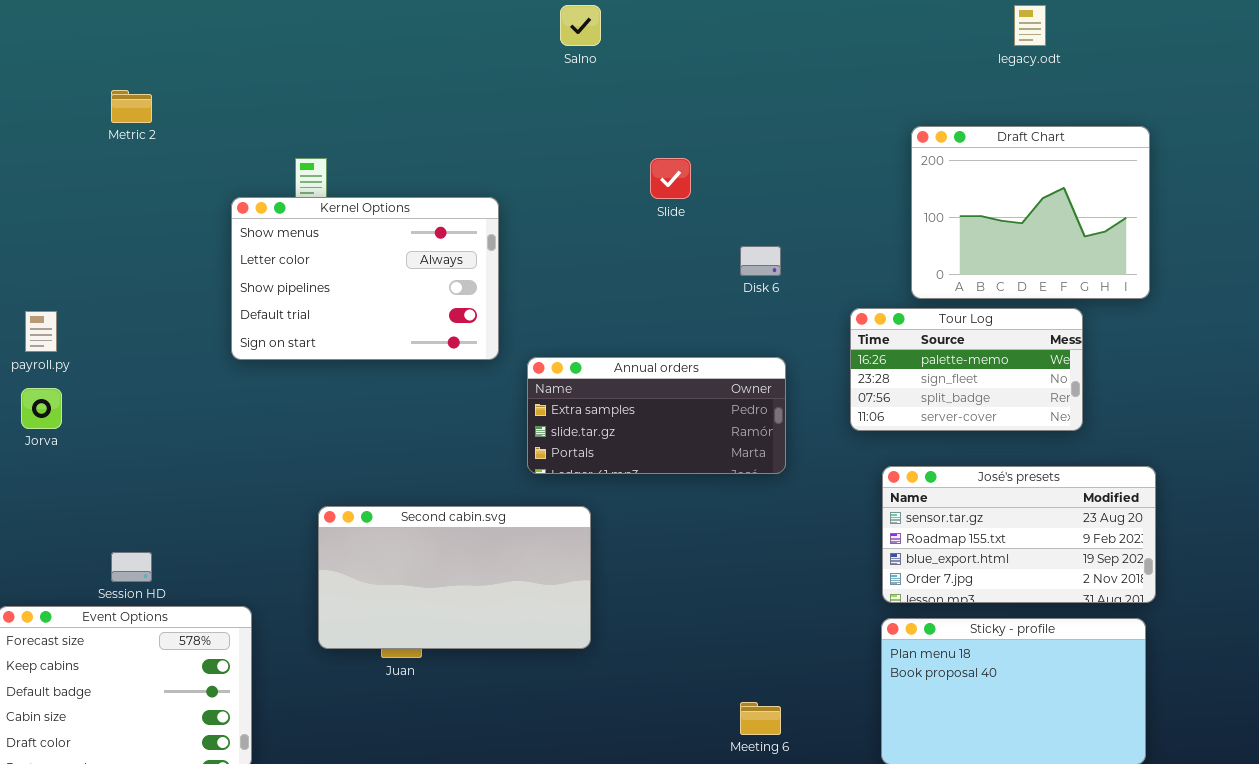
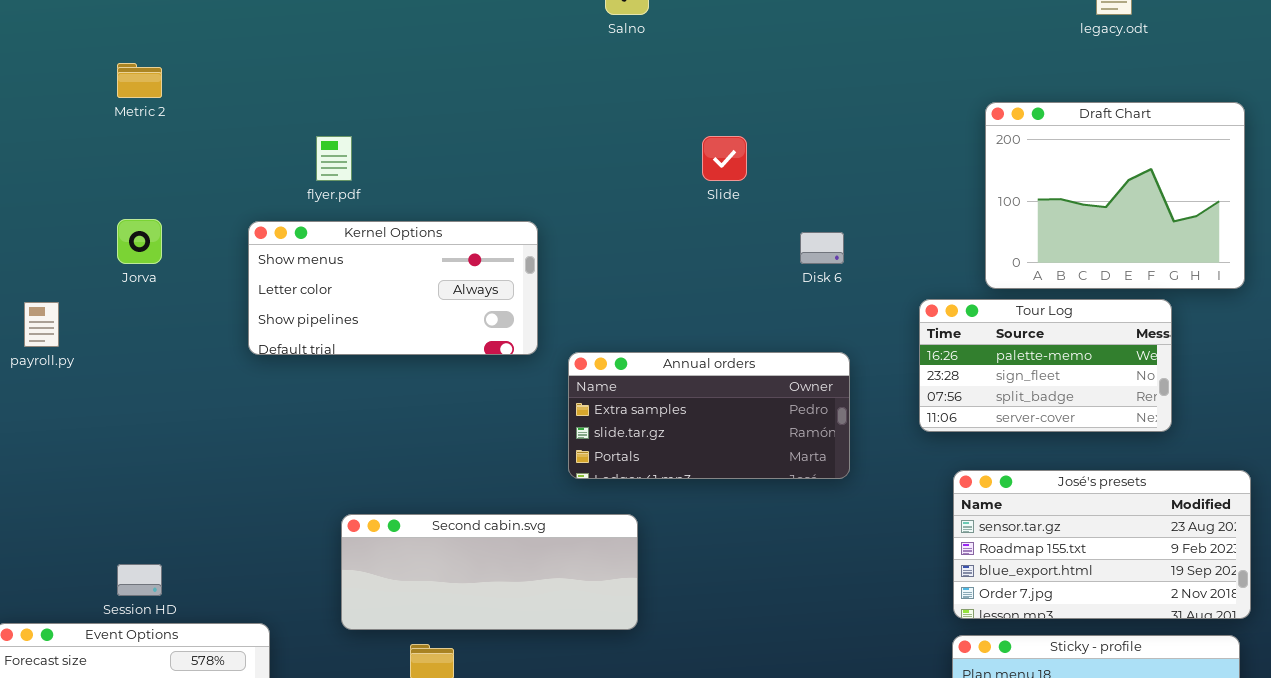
Kernel Options: [231,197,499,360] -> [248,221,538,355], resized
Jorva: [21,388,62,429] -> [117,219,162,264], moved
Second cabin.svg: [318,506,591,649] -> [341,514,638,630], resized

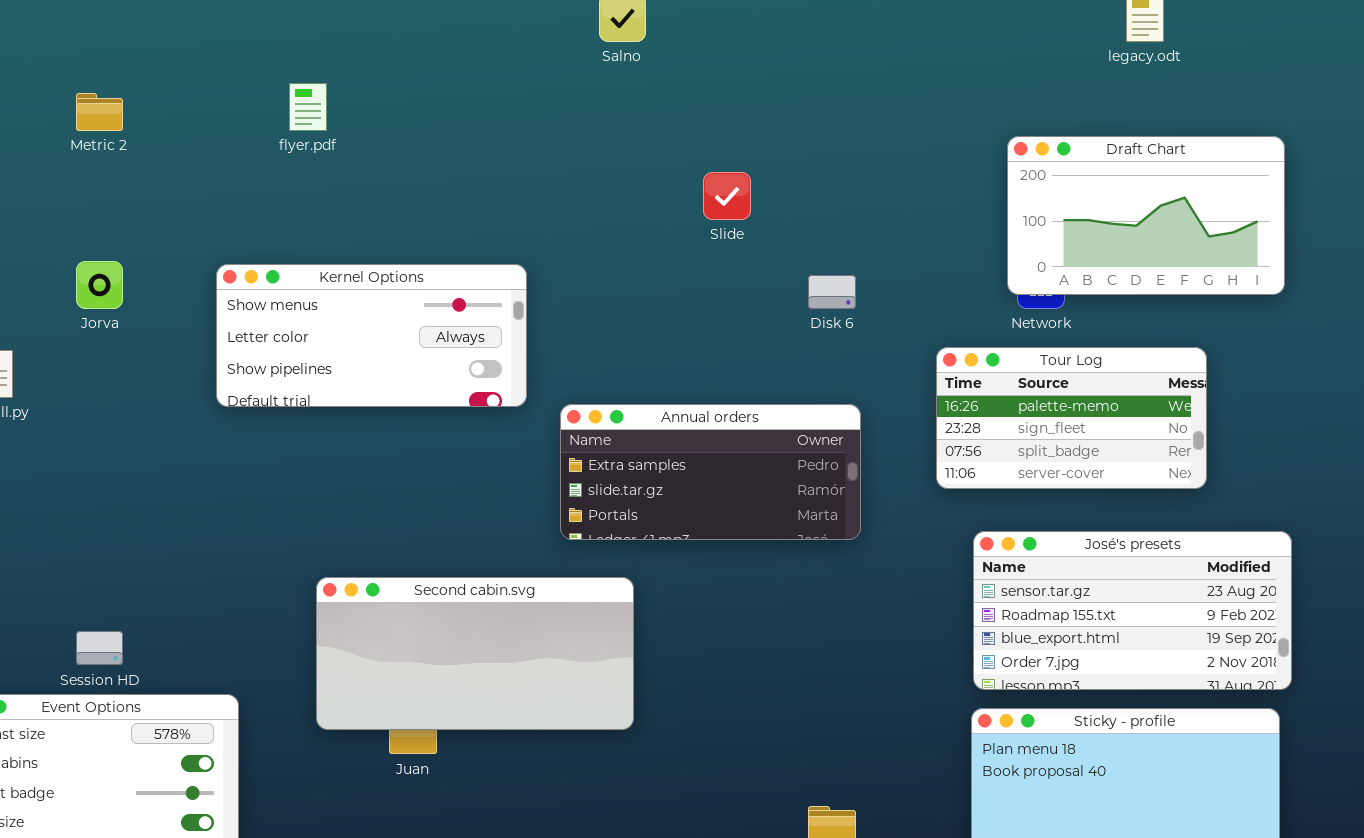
Draft Chart: [985,102,1245,289] -> [1007,136,1285,295], resized
flyer.pdf: [316,136,352,181] -> [289,83,327,131], moved
Second cabin.svg: [341,514,638,630] -> [316,577,634,730], resized

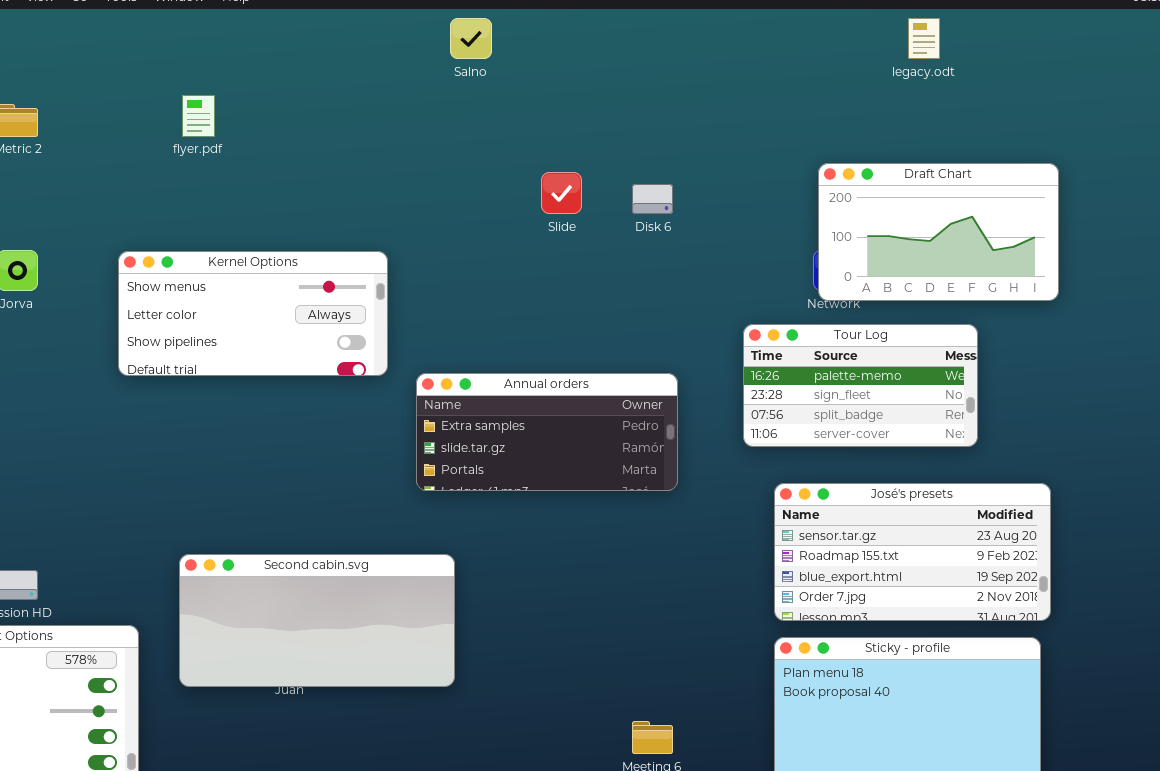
Draft Chart: [1007,136,1285,295] -> [818,163,1059,301], moved
Disk 6: [808,275,856,309] -> [632,184,673,214], moved
Second cabin.svg: [316,577,634,730] -> [179,554,455,687], moved

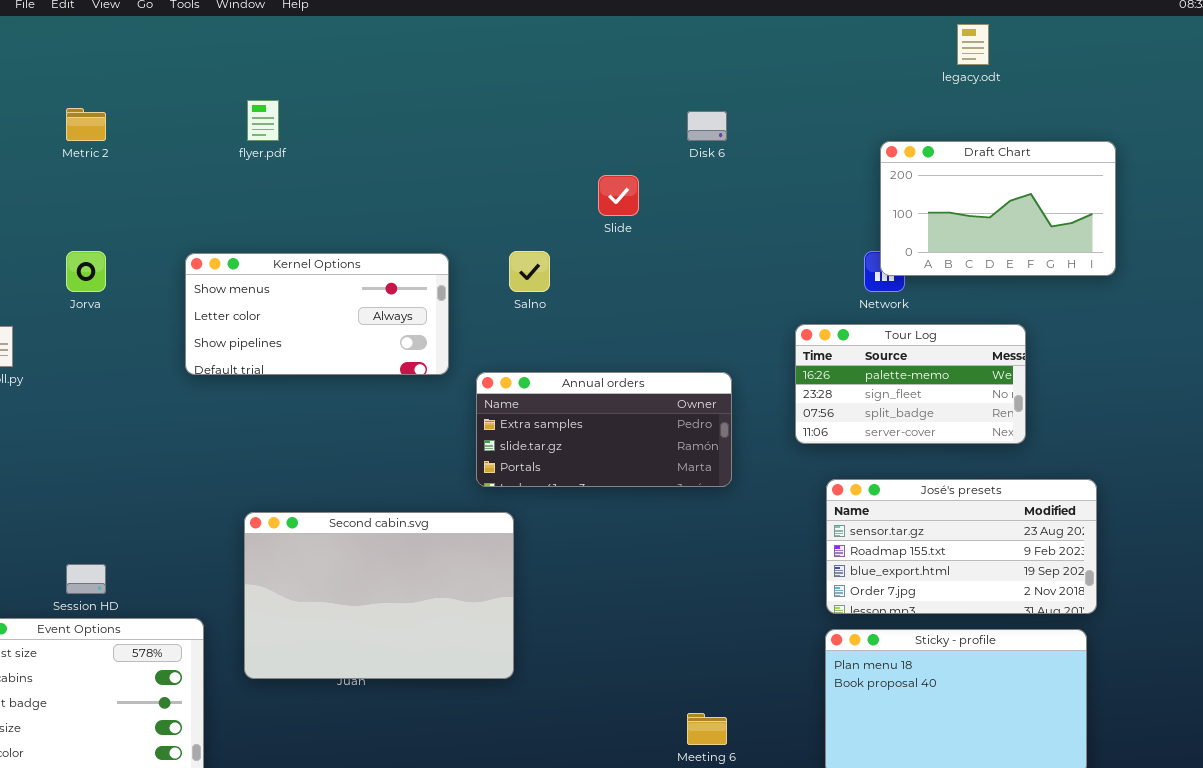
Salno: [450,18,492,59] -> [509,251,550,292], moved
Draft Chart: [818,163,1059,301] -> [880,141,1116,276], moved
Disk 6: [632,184,673,214] -> [687,111,727,141], moved
Second cabin.svg: [179,554,455,687] -> [244,512,514,679], resized

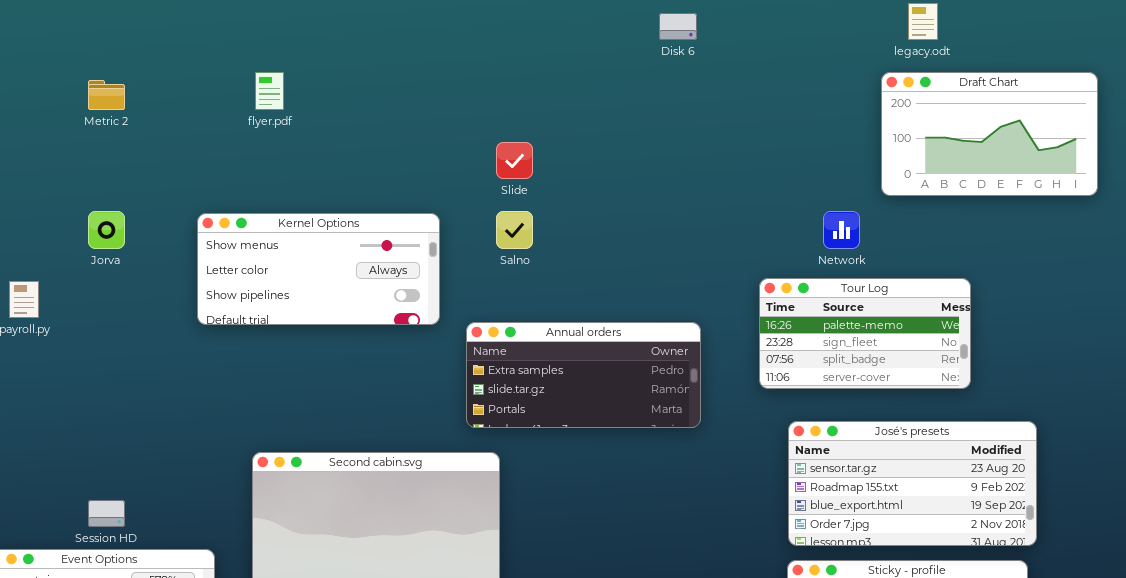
Disk 6: [687,111,727,141] -> [659,13,697,40], moved
Draft Chart: [880,141,1116,276] -> [881,72,1098,196], moved
Slide: [598,175,639,216] -> [496,142,533,179], moved

